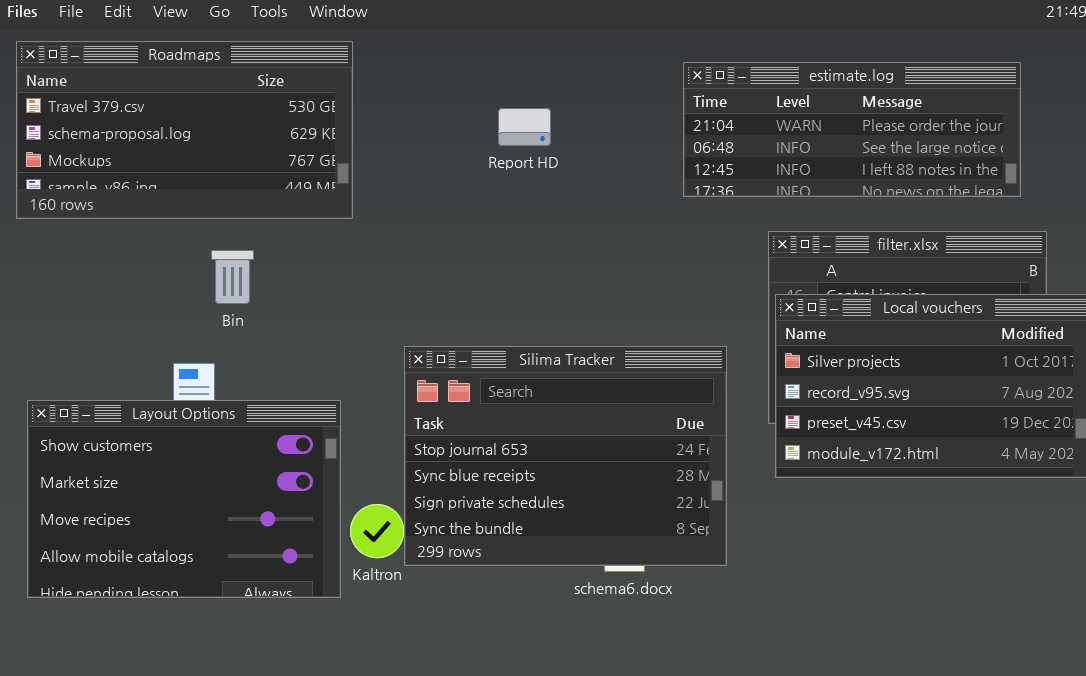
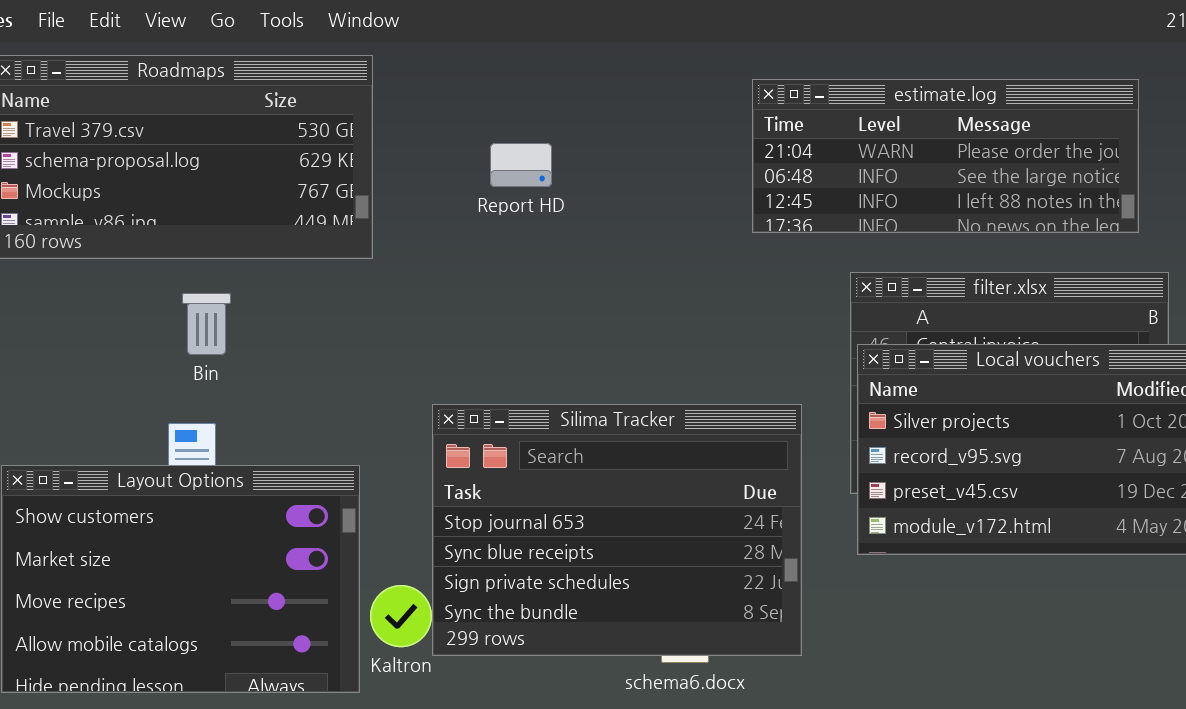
Report HD: [498,108,551,146] -> [490,143,552,187], moved
Bin: [211,250,254,304] -> [182,293,231,355], moved

